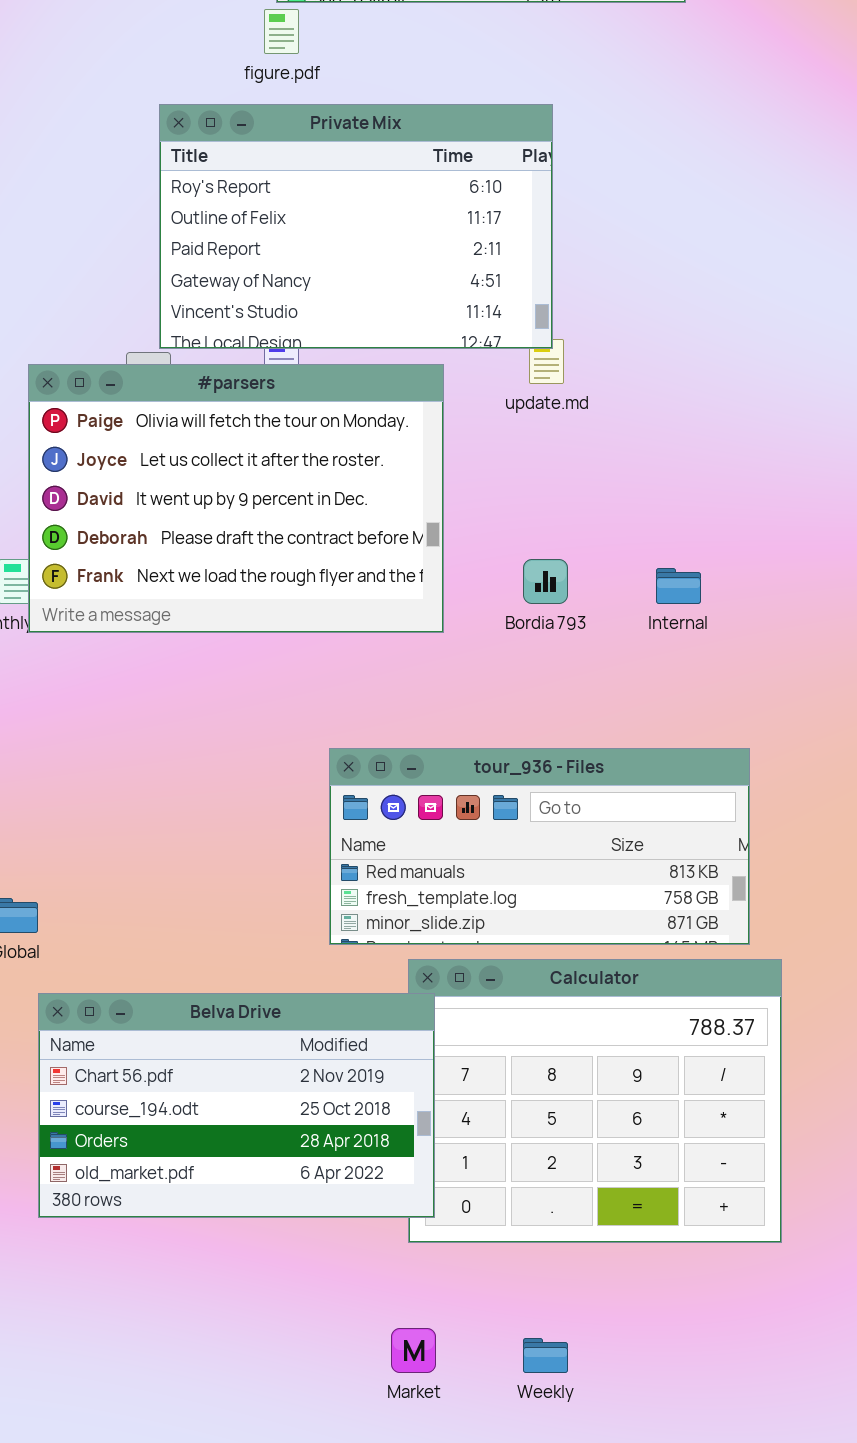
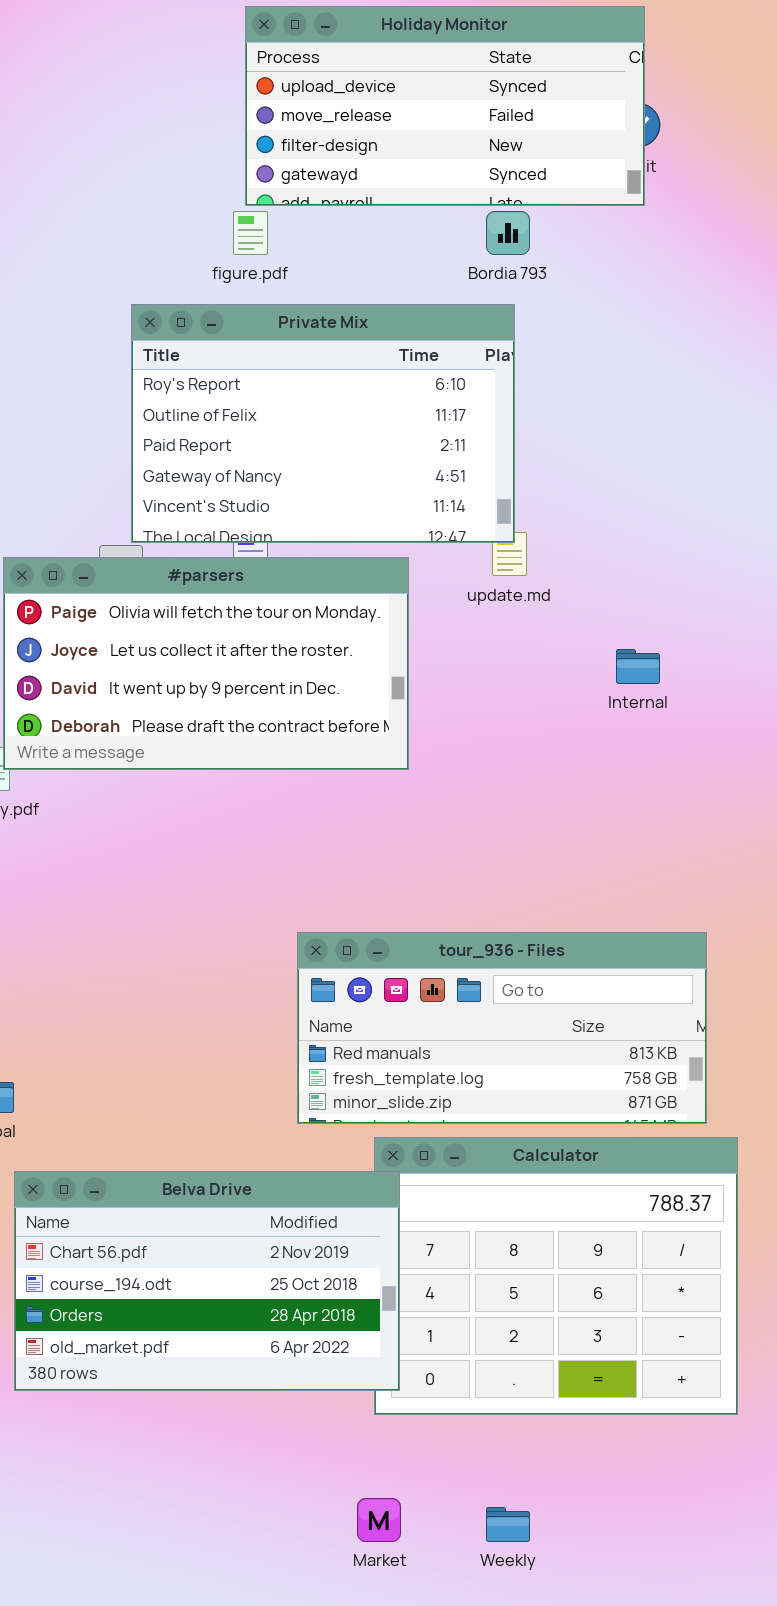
#parsers: [28,364,444,633] -> [3,557,409,770], resized
Bordia 793: [523,559,568,604] -> [486,211,530,255], moved
Internal: [656,568,701,604] -> [616,649,660,684], moved

